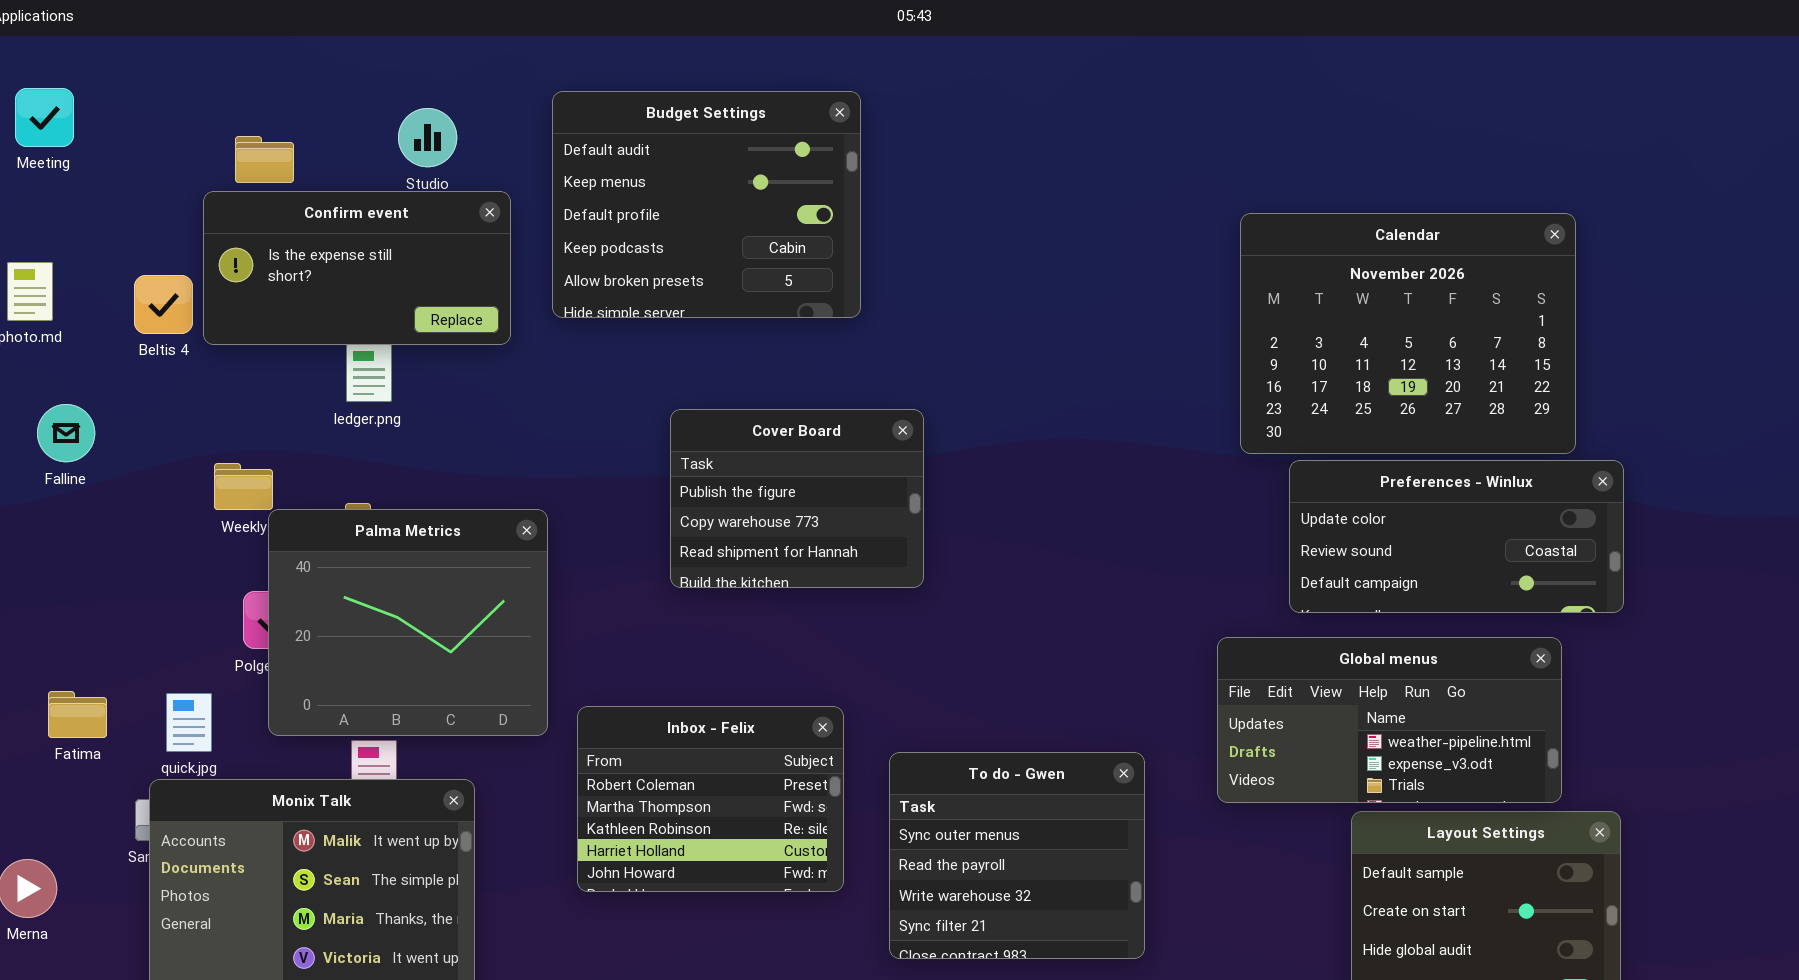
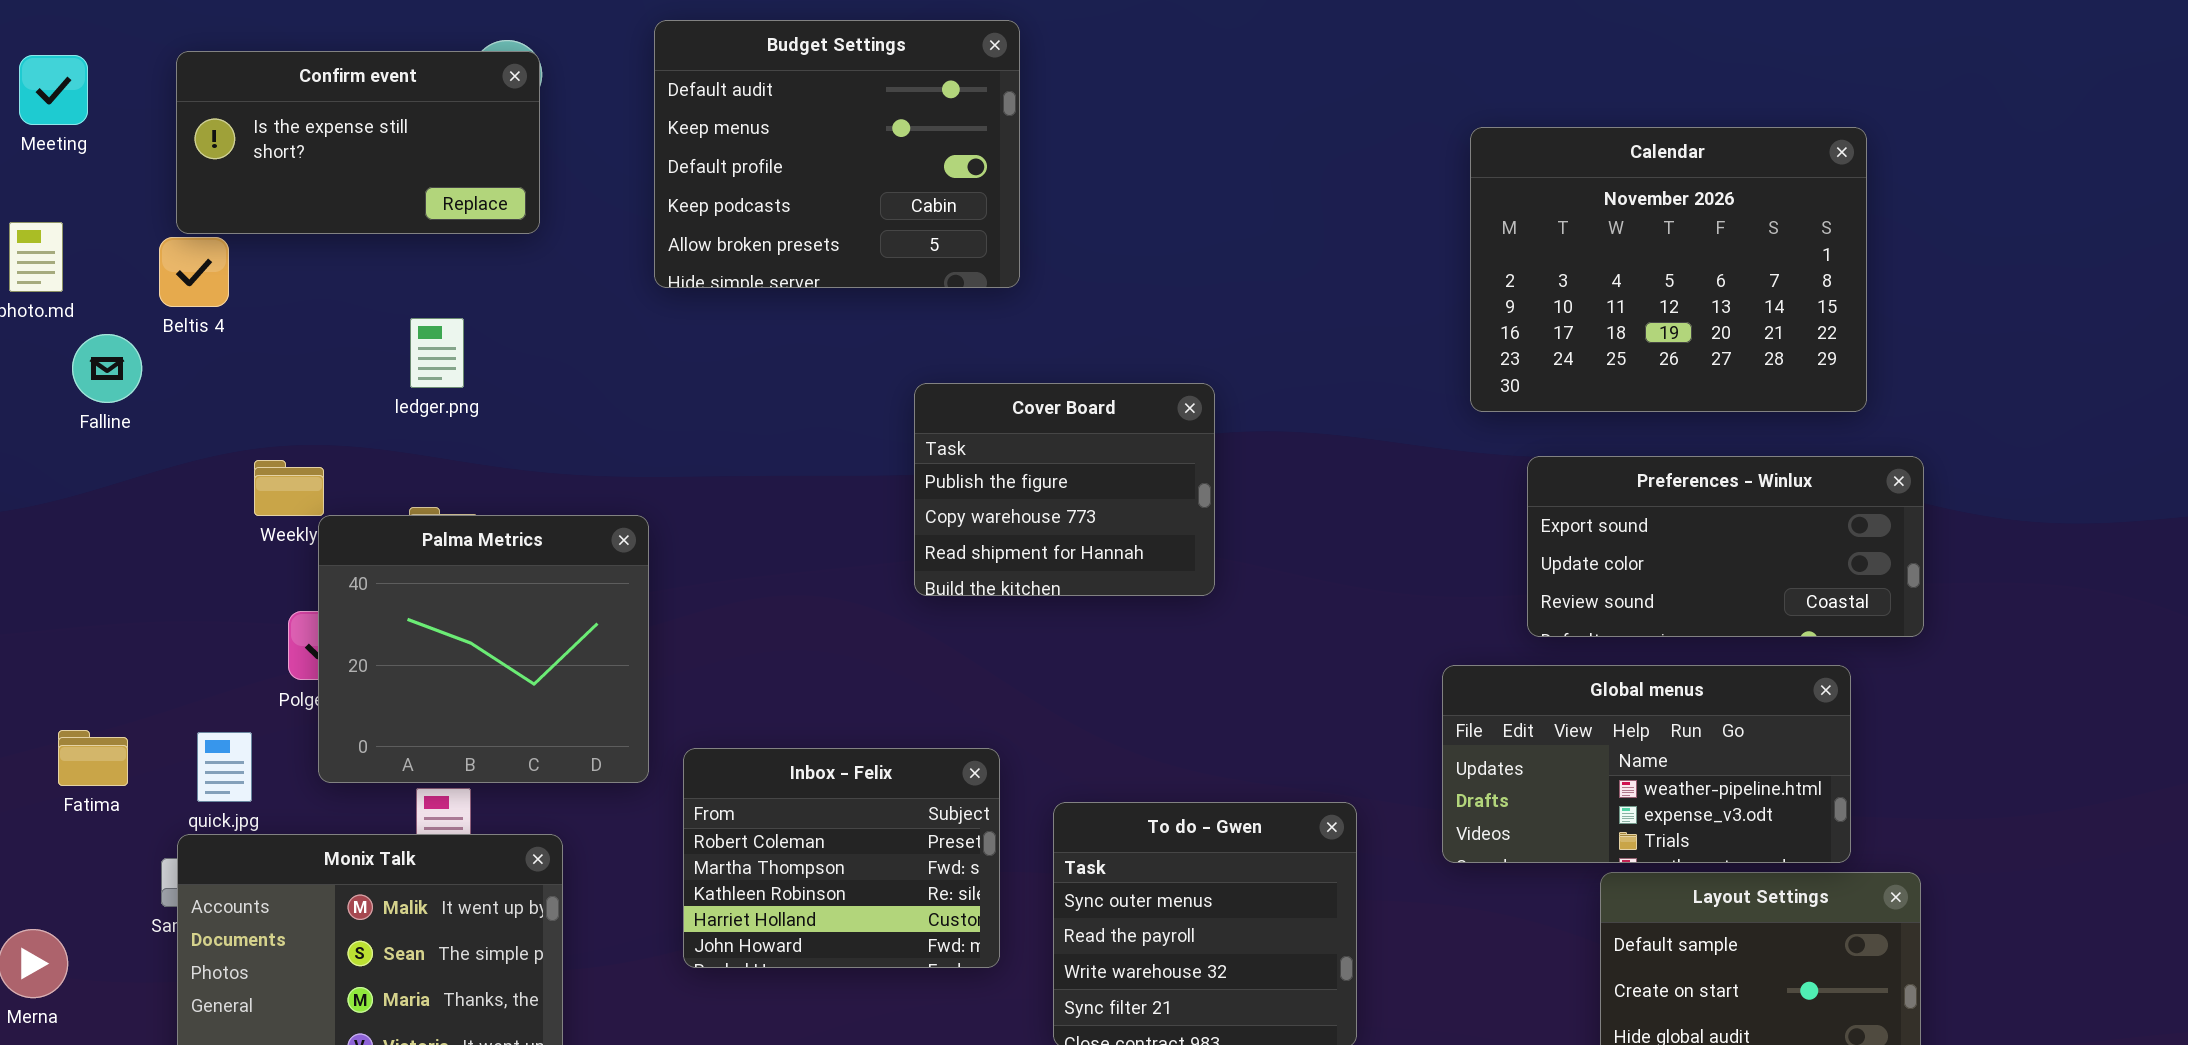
Meeting: [15,88,74,147] -> [19,55,88,125], moved
Confirm event: [203,191,511,345] -> [176,51,540,234], moved
Calendar: [1240,213,1576,454] -> [1470,127,1867,412], moved
Falline: [37,404,95,462] -> [72,334,142,403], moved
Cover Board: [670,409,924,588] -> [914,383,1215,596], moved
Preferences - Winlux: [1289,460,1624,613] -> [1527,456,1924,637], scrolled up 1 row

